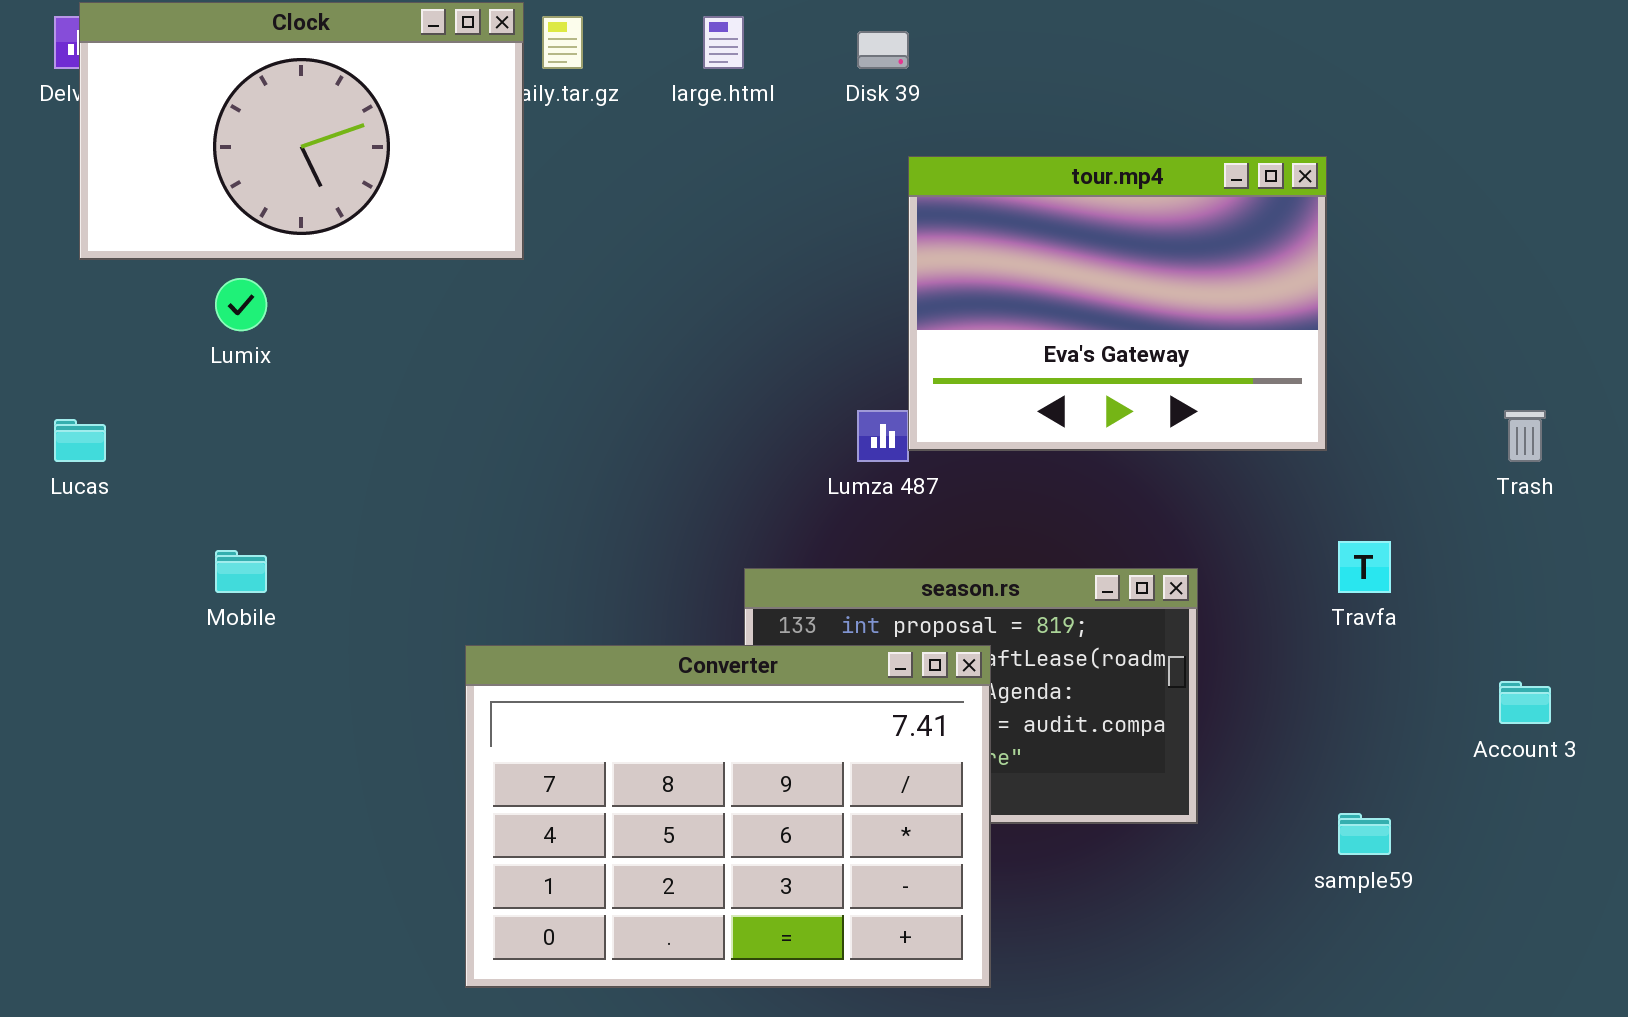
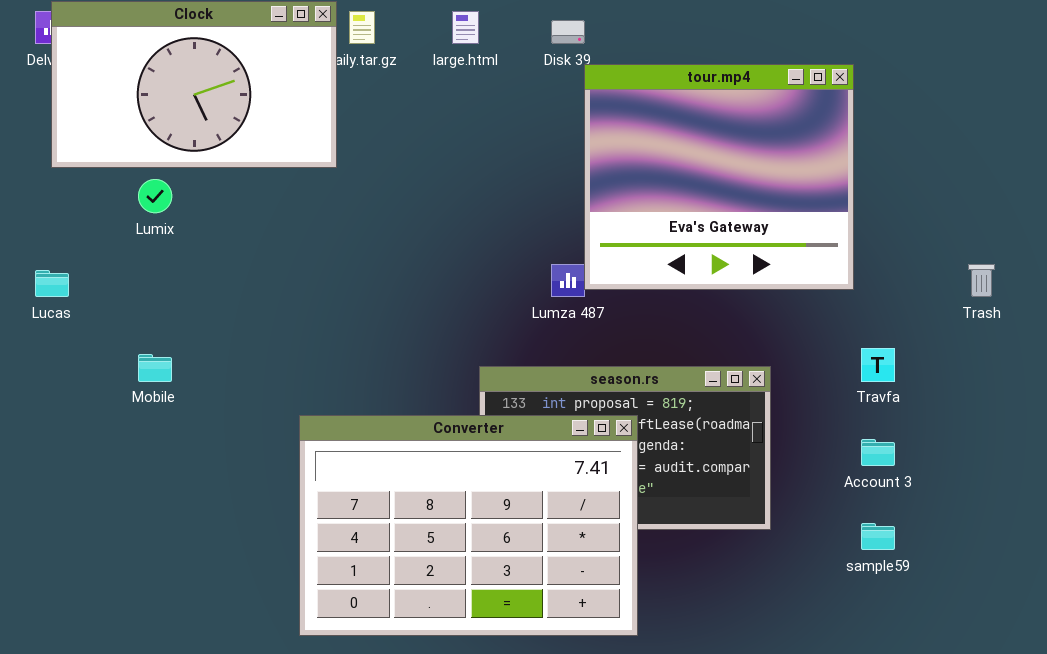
tour.mp4: [908,156,1327,451] -> [584,64,854,290], resized
Account 3: [1499,681,1551,724] -> [861,439,895,466], moved

